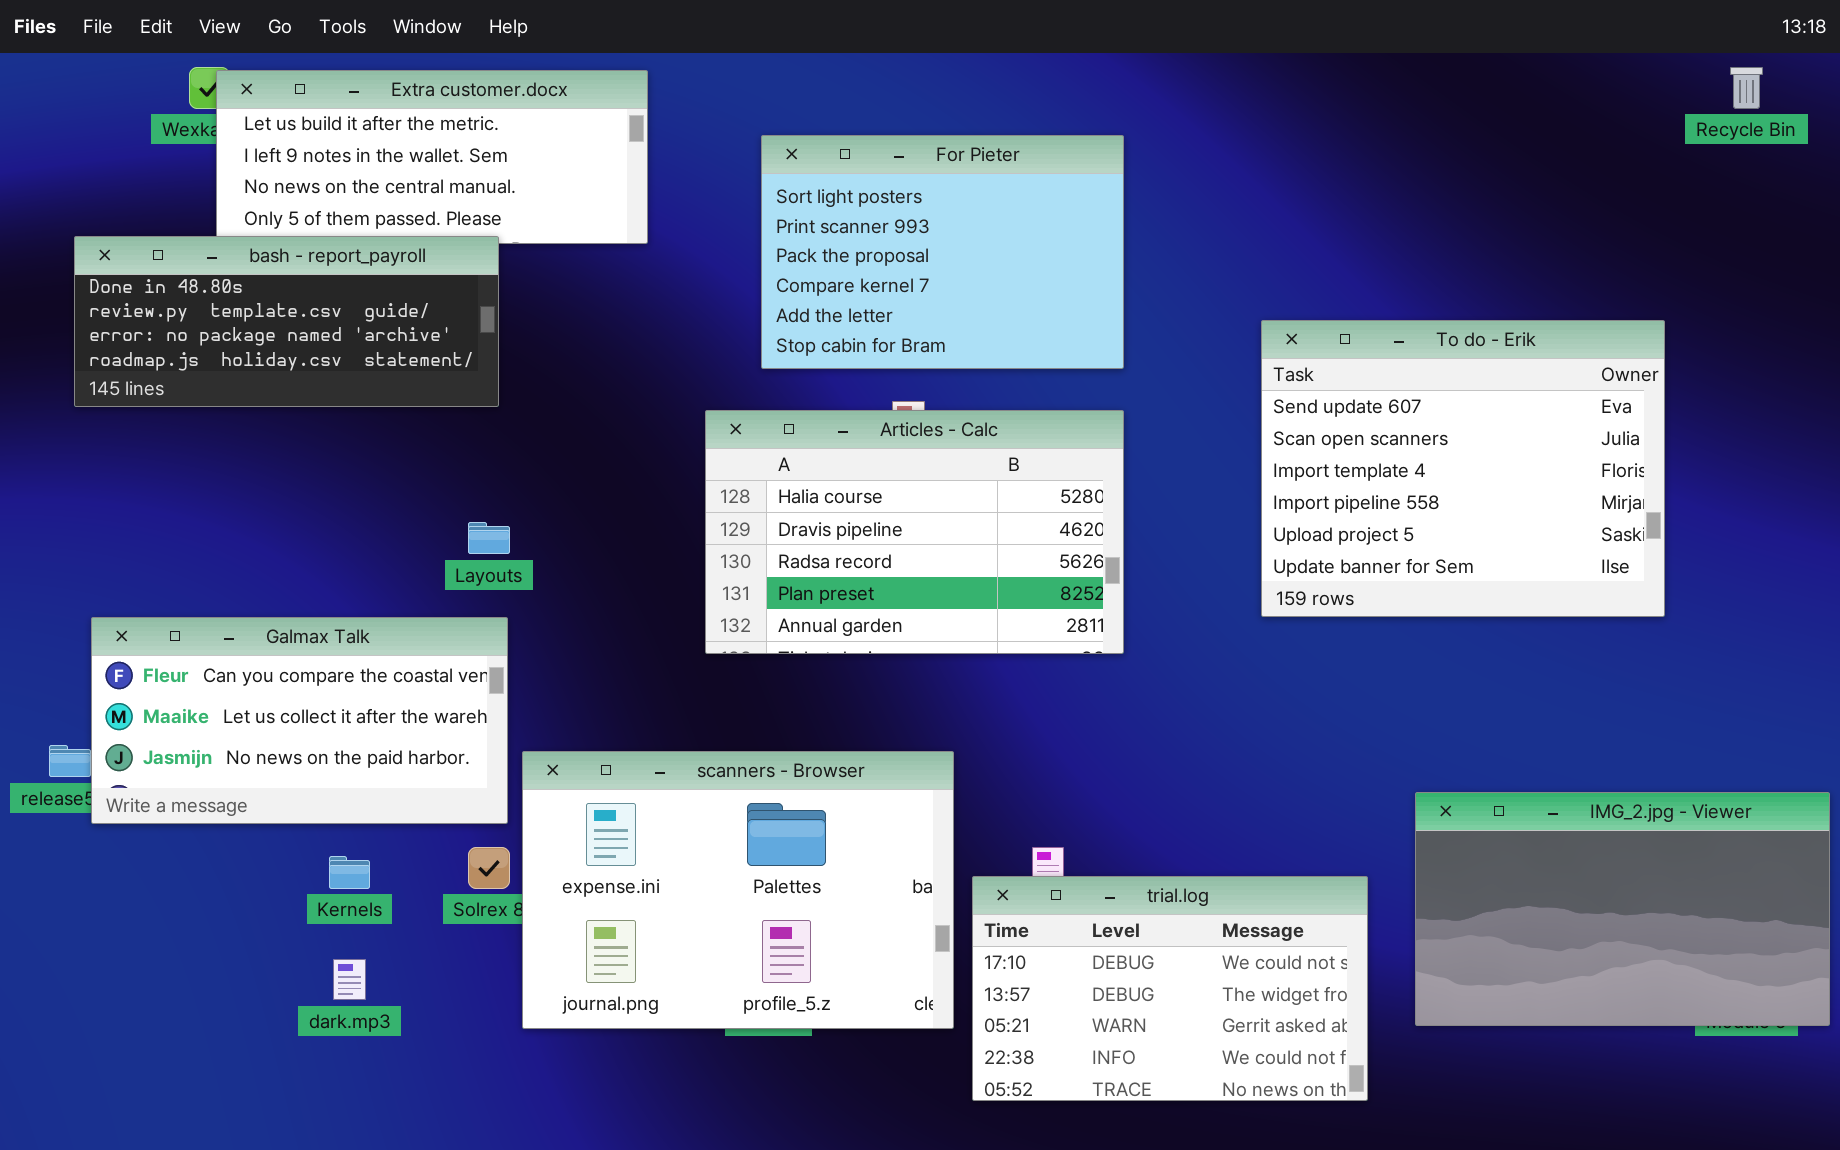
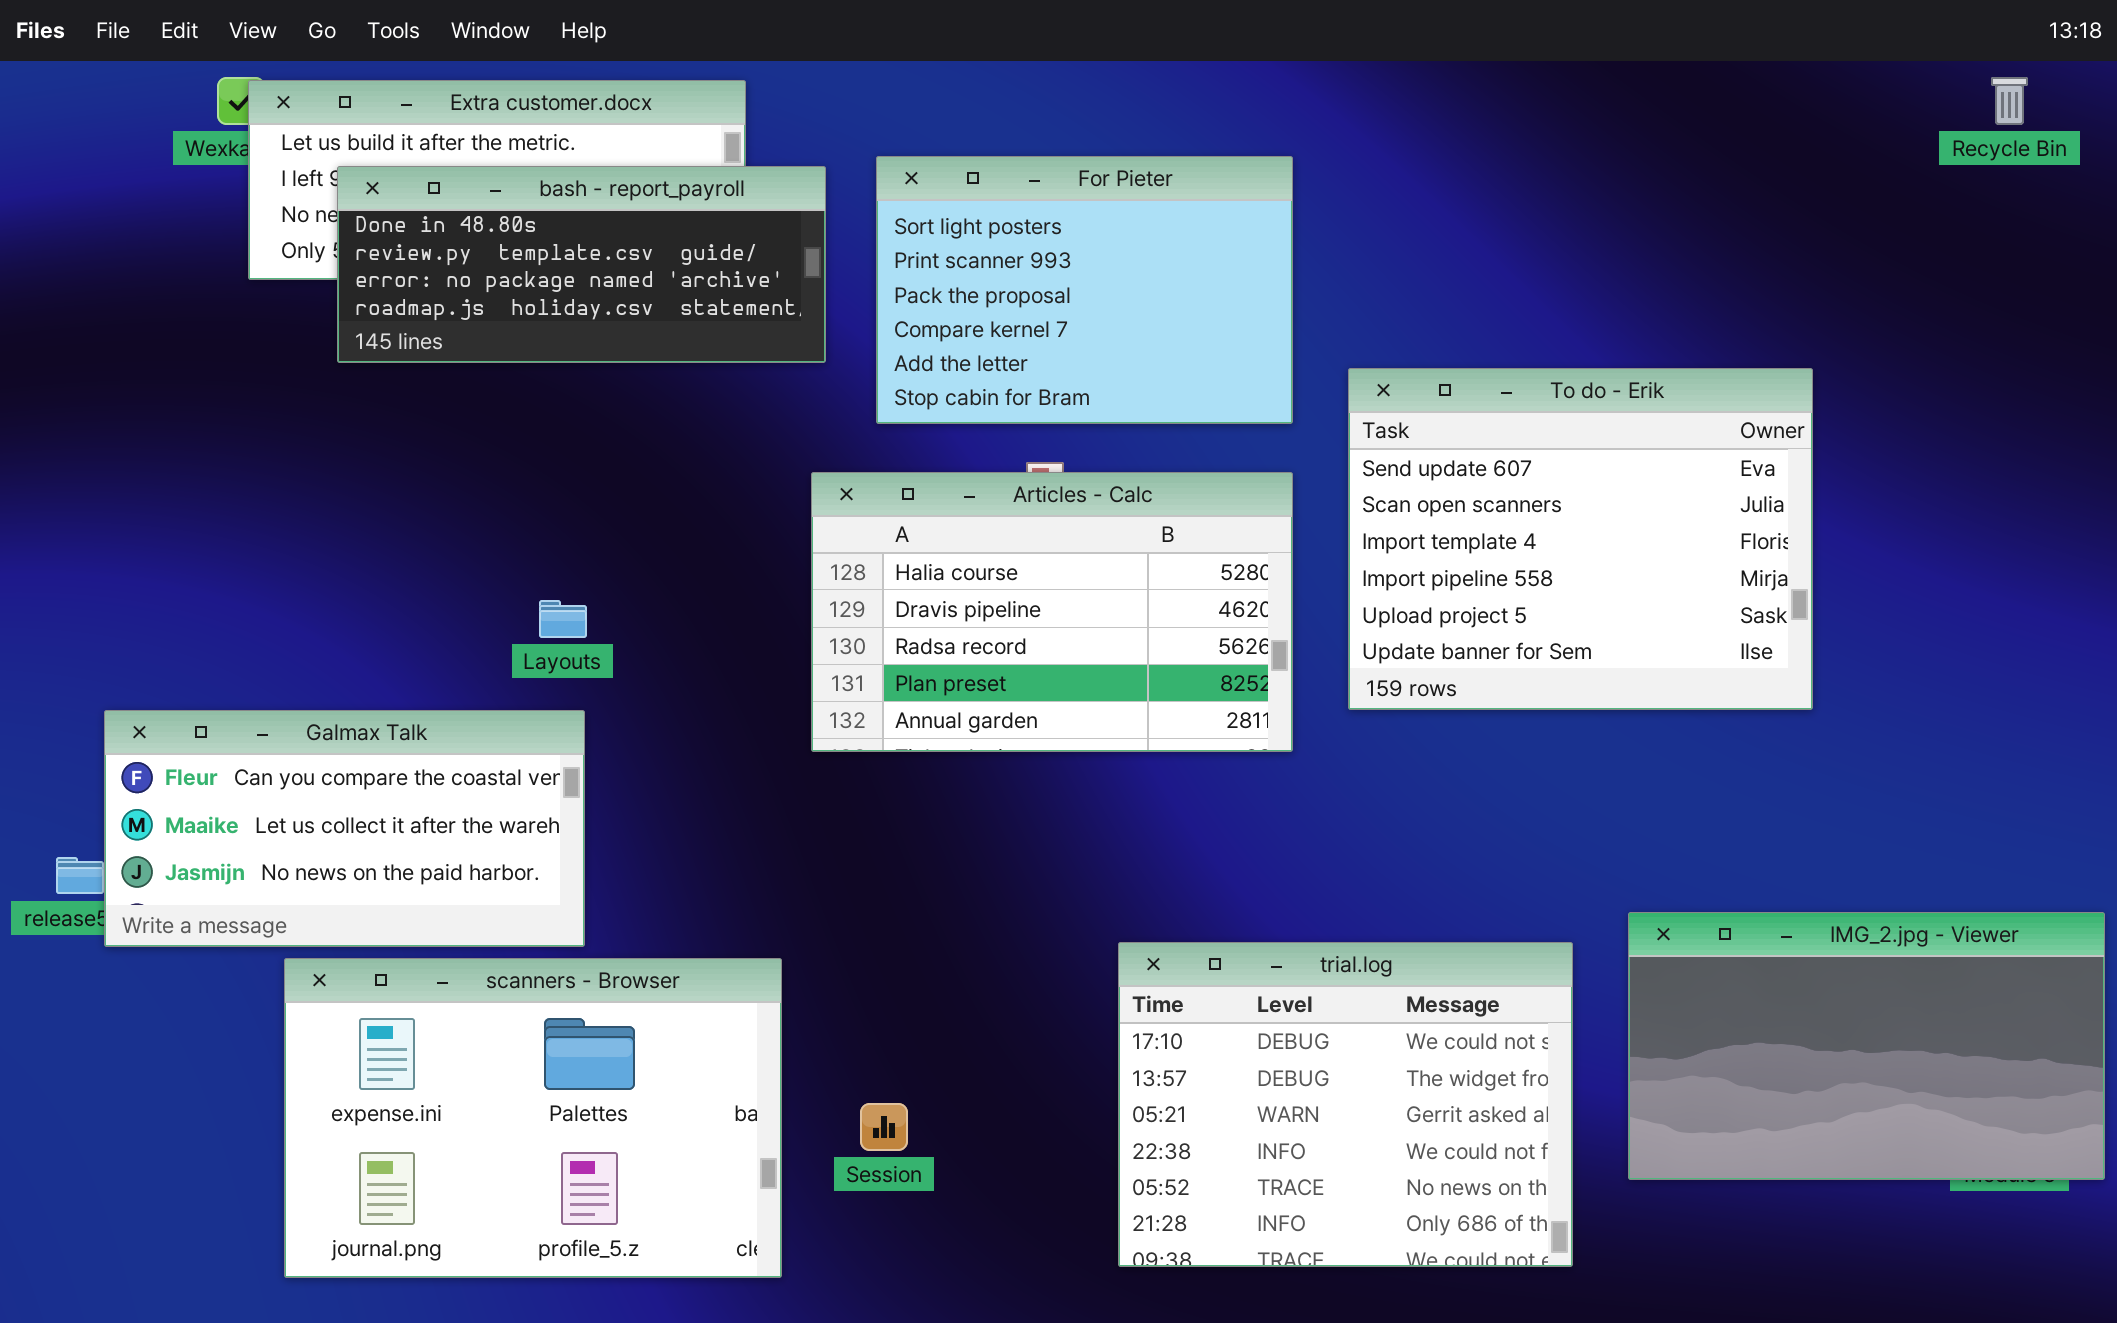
bash - report_payroll: [74,236,499,407] -> [337,166,826,363], moved
To do - Erik: [1261,320,1665,617] -> [1348,368,1813,710], moved
scanners - Browser: [522,751,954,1029] -> [284,958,782,1278], moved
trial.log: [972,876,1368,1101] -> [1118,942,1573,1267], resized

